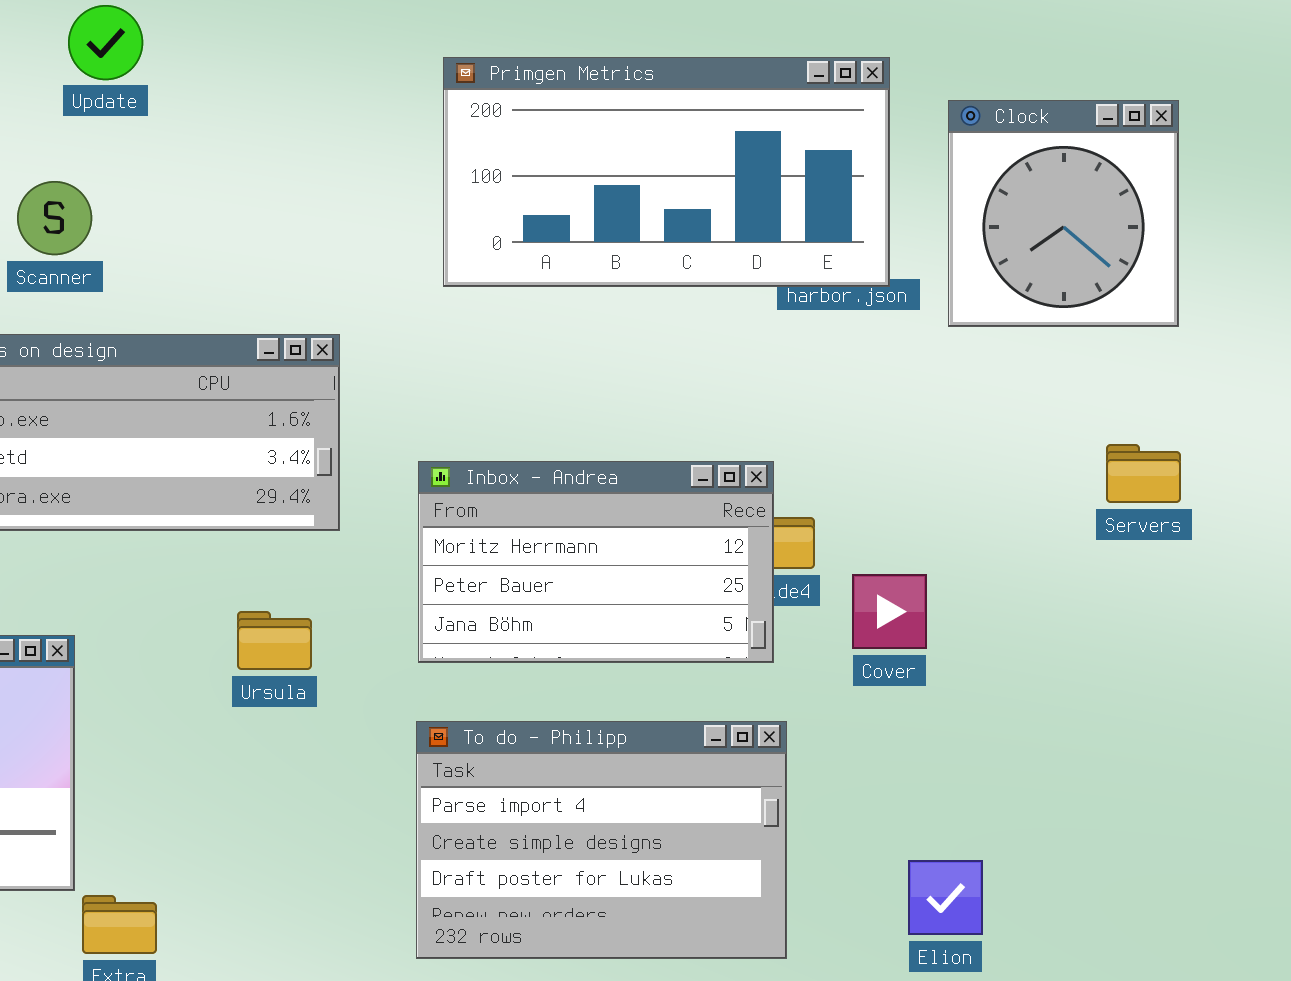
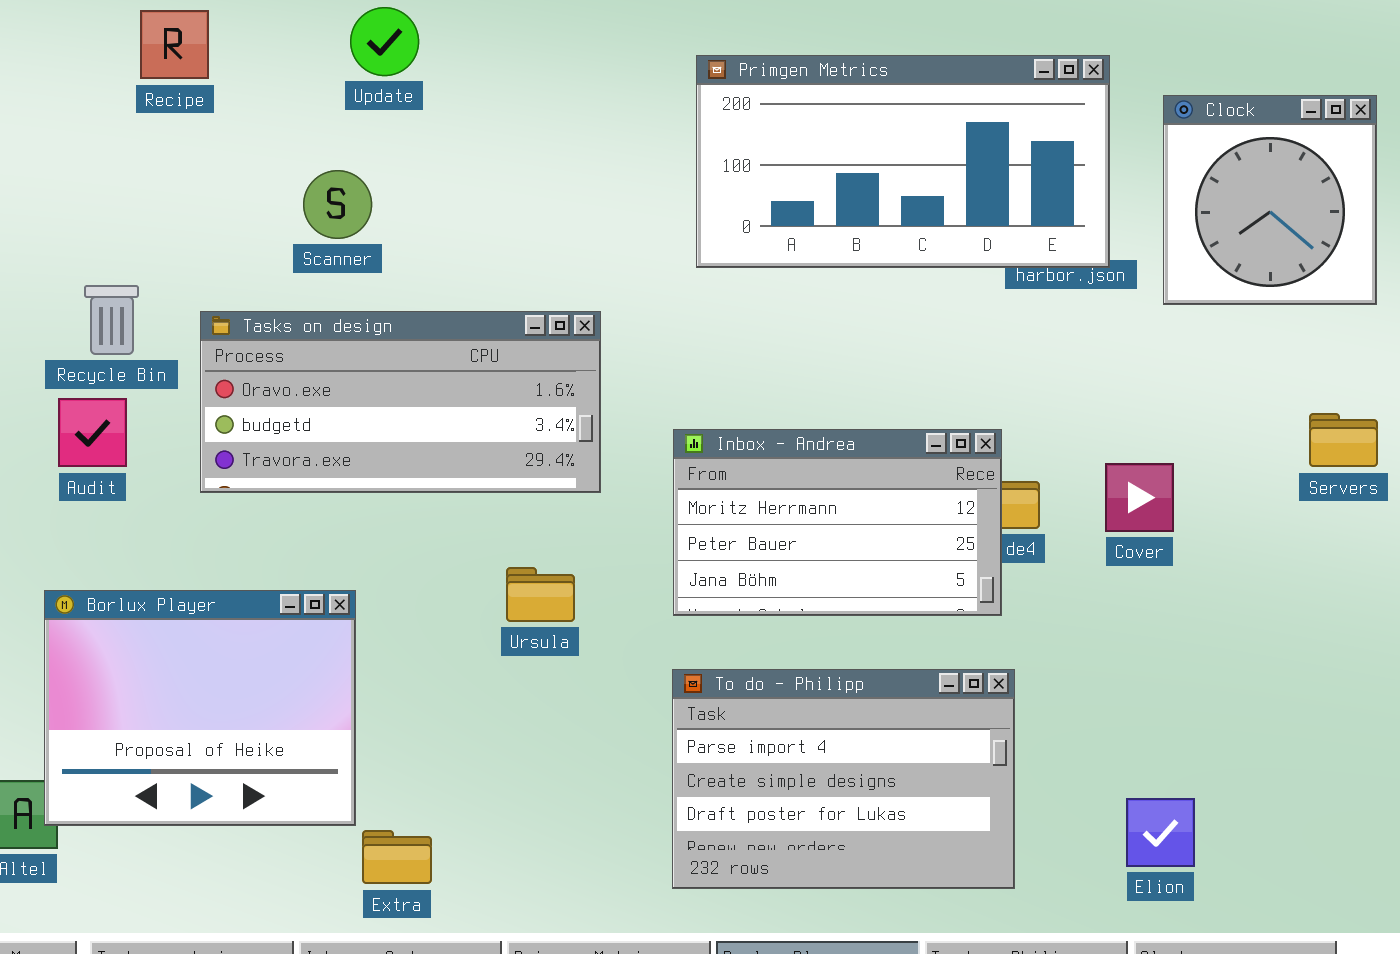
Cover: [852,574,927,649] -> [1105,463,1174,532], moved

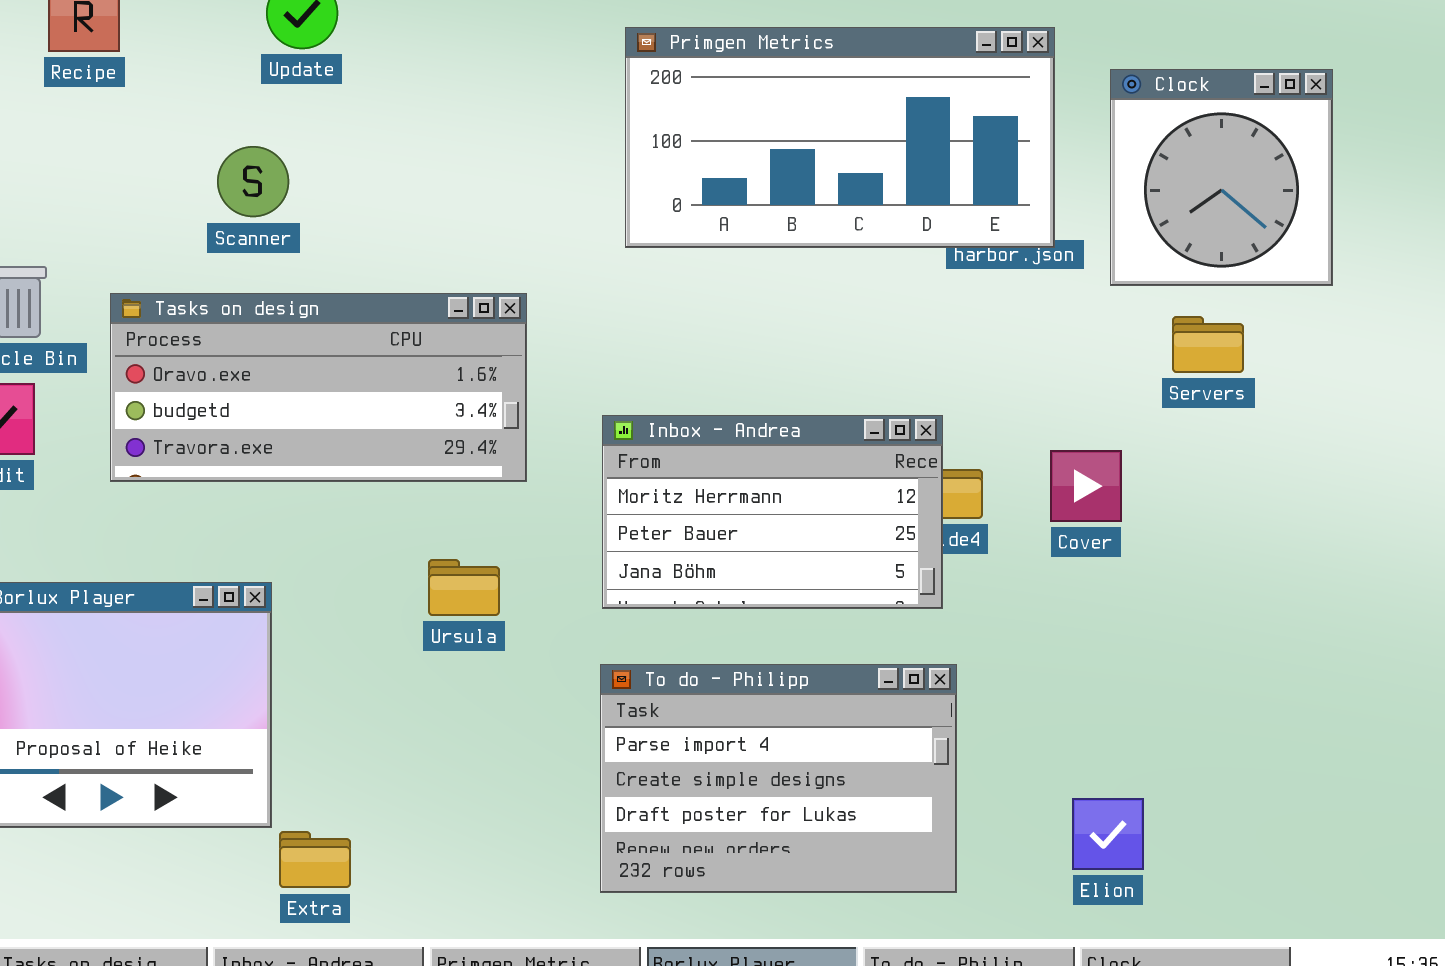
Servers: [1309,413,1378,467] -> [1172,316,1244,373], moved

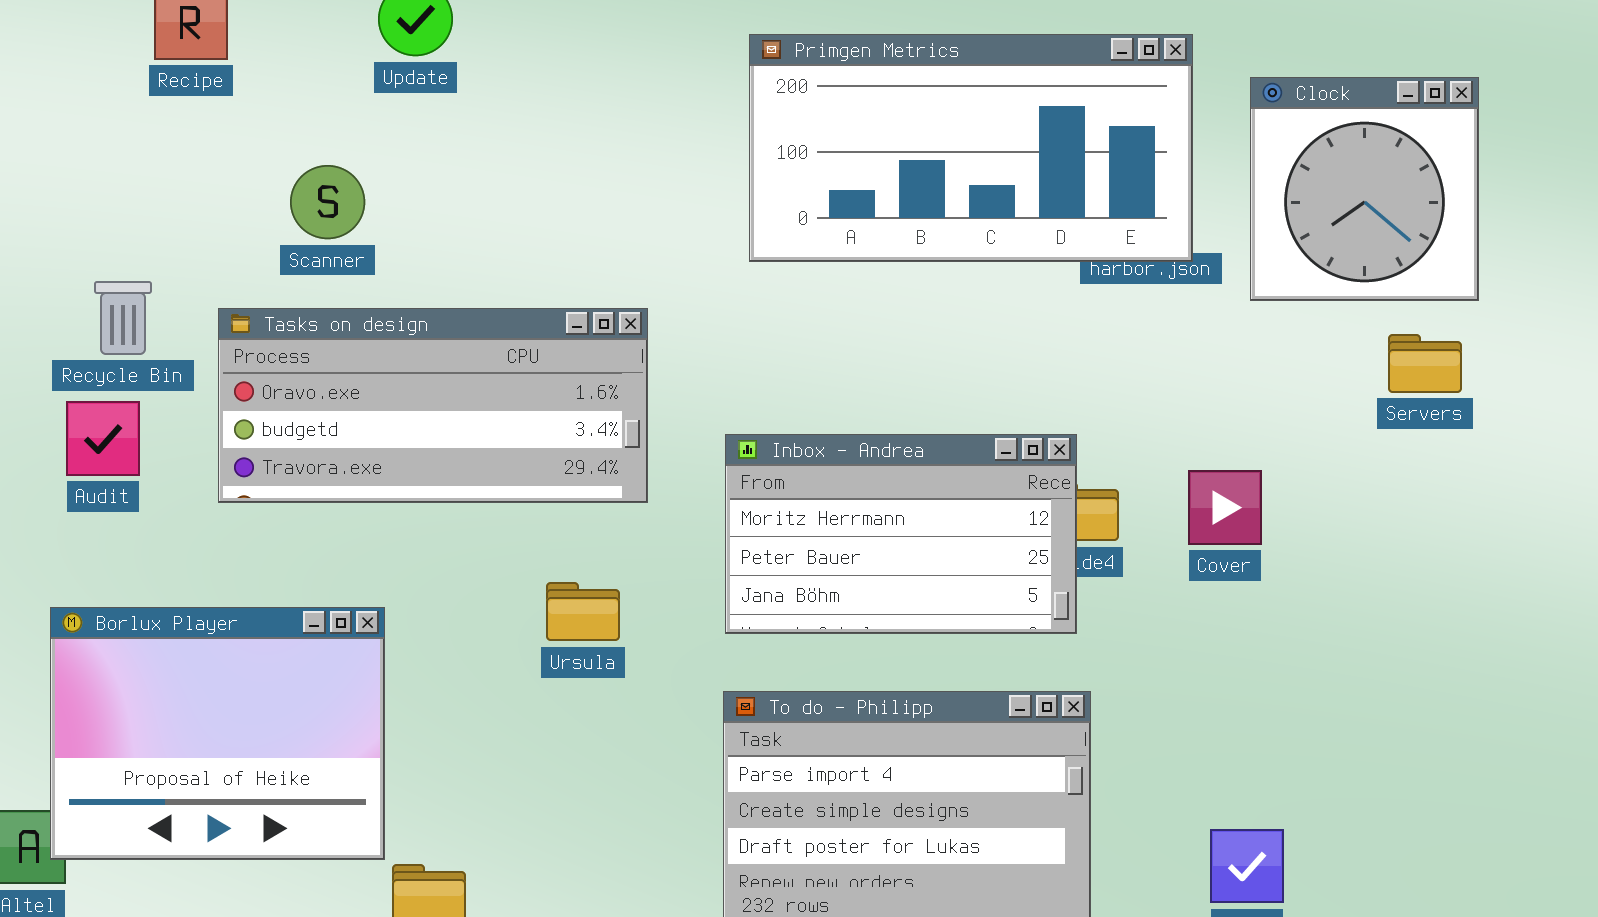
Scanner: [217,146,289,217] -> [290,165,365,239], moved
Servers: [1172,316,1244,373] -> [1388,334,1462,393], moved

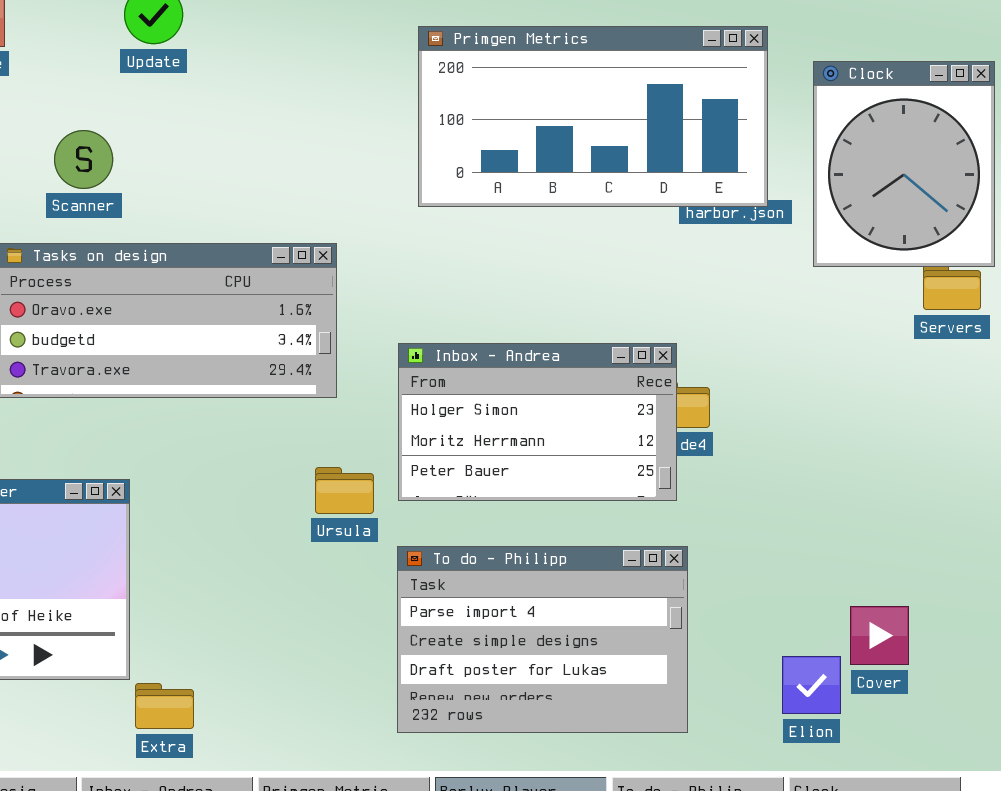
Clock: [1250,77,1479,301] -> [813,61,995,267], resized
Inbox - Andrea: [725,434,1077,634] -> [398,343,677,501], scrolled up 1 row
Cover: [1188,470,1262,545] -> [850,606,909,665], moved
Ursula: [546,582,620,641] -> [315,467,374,514], moved

